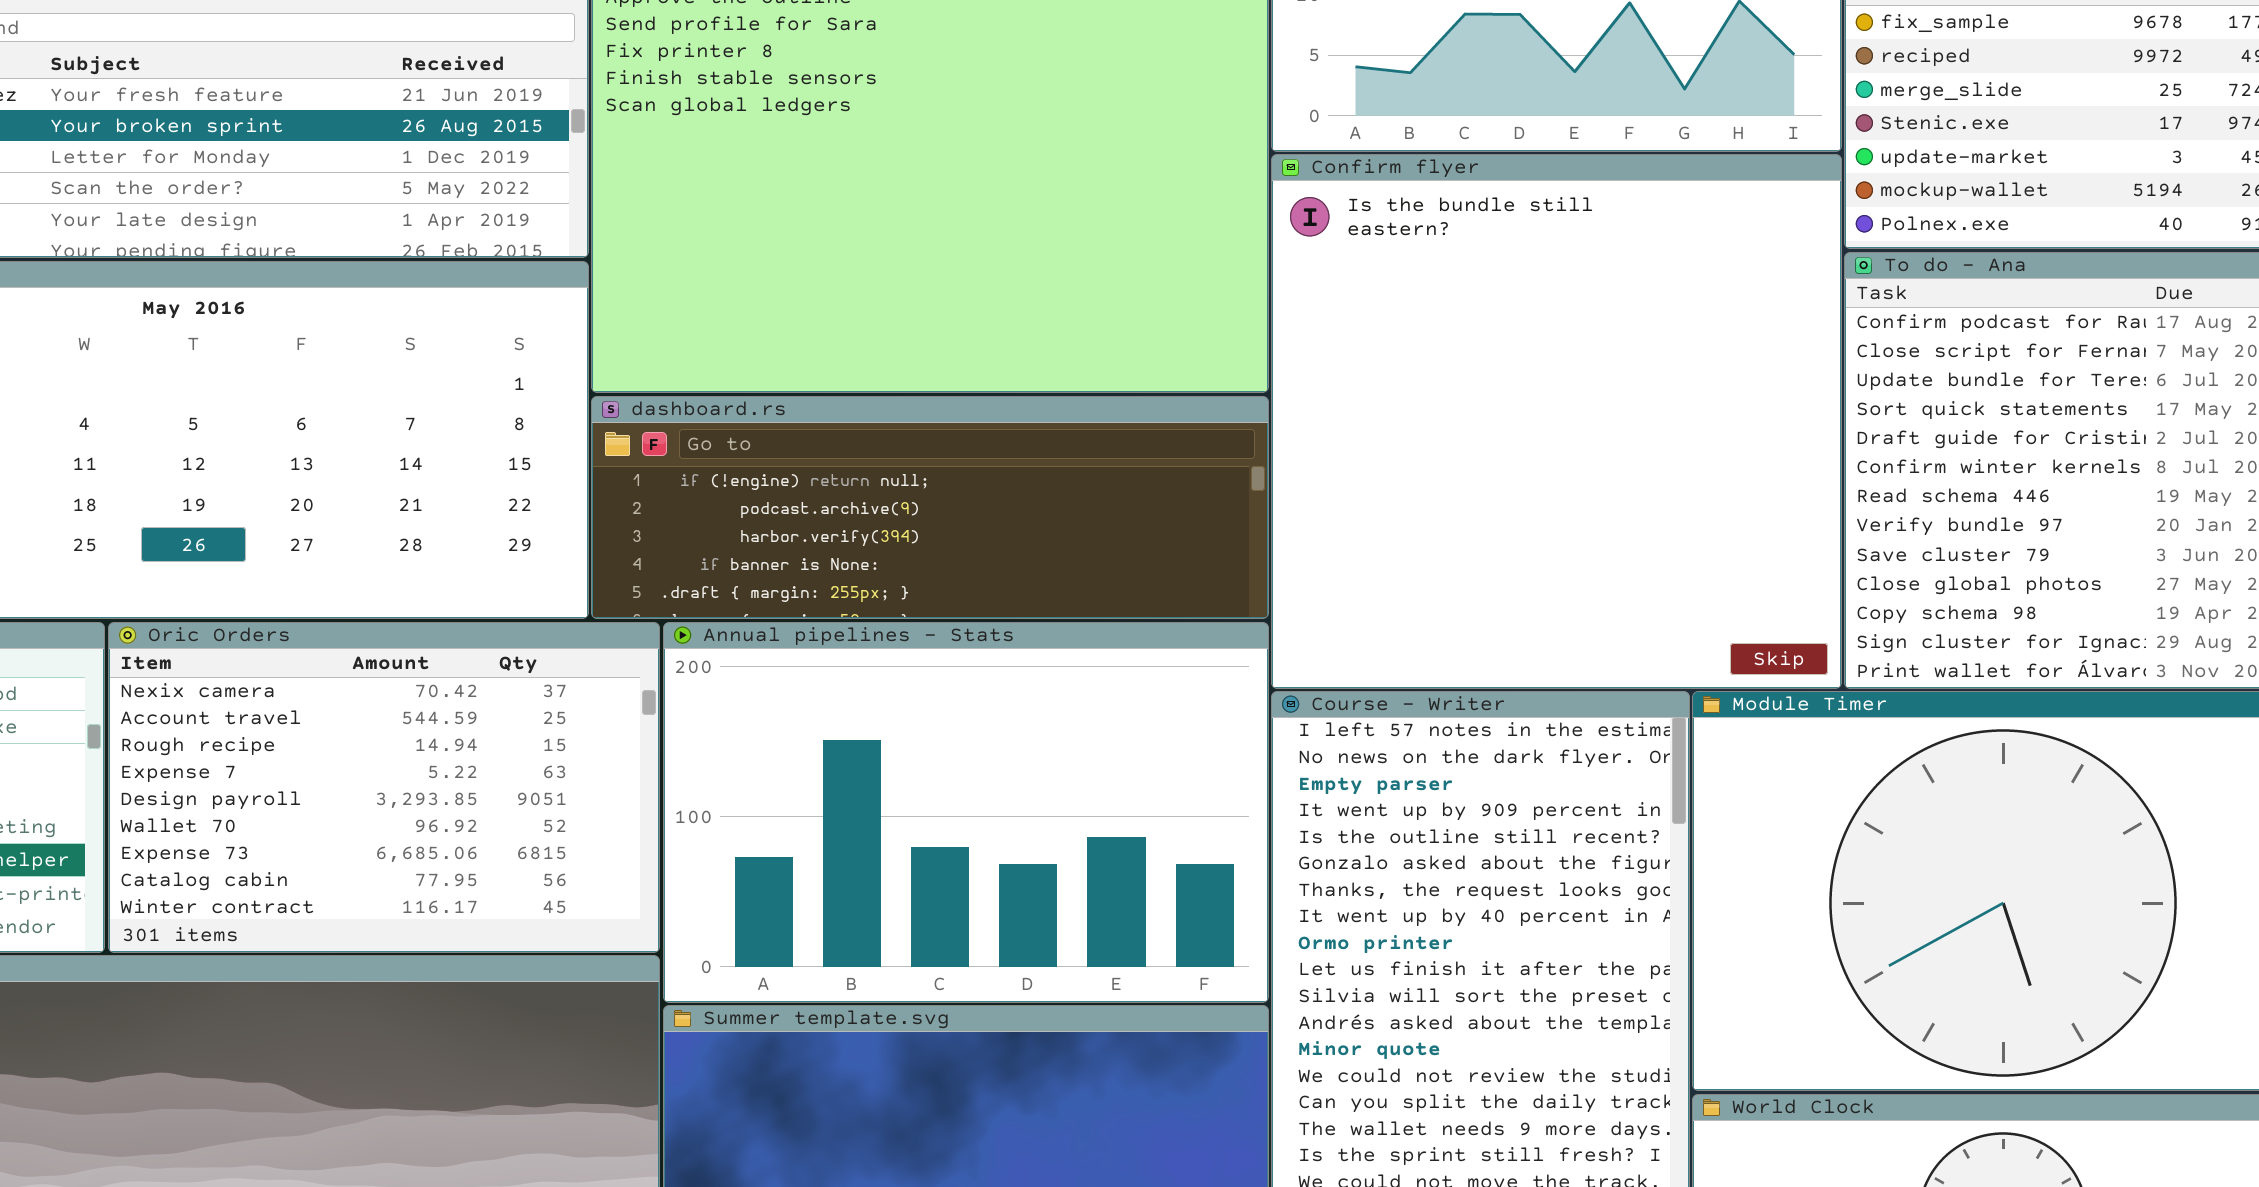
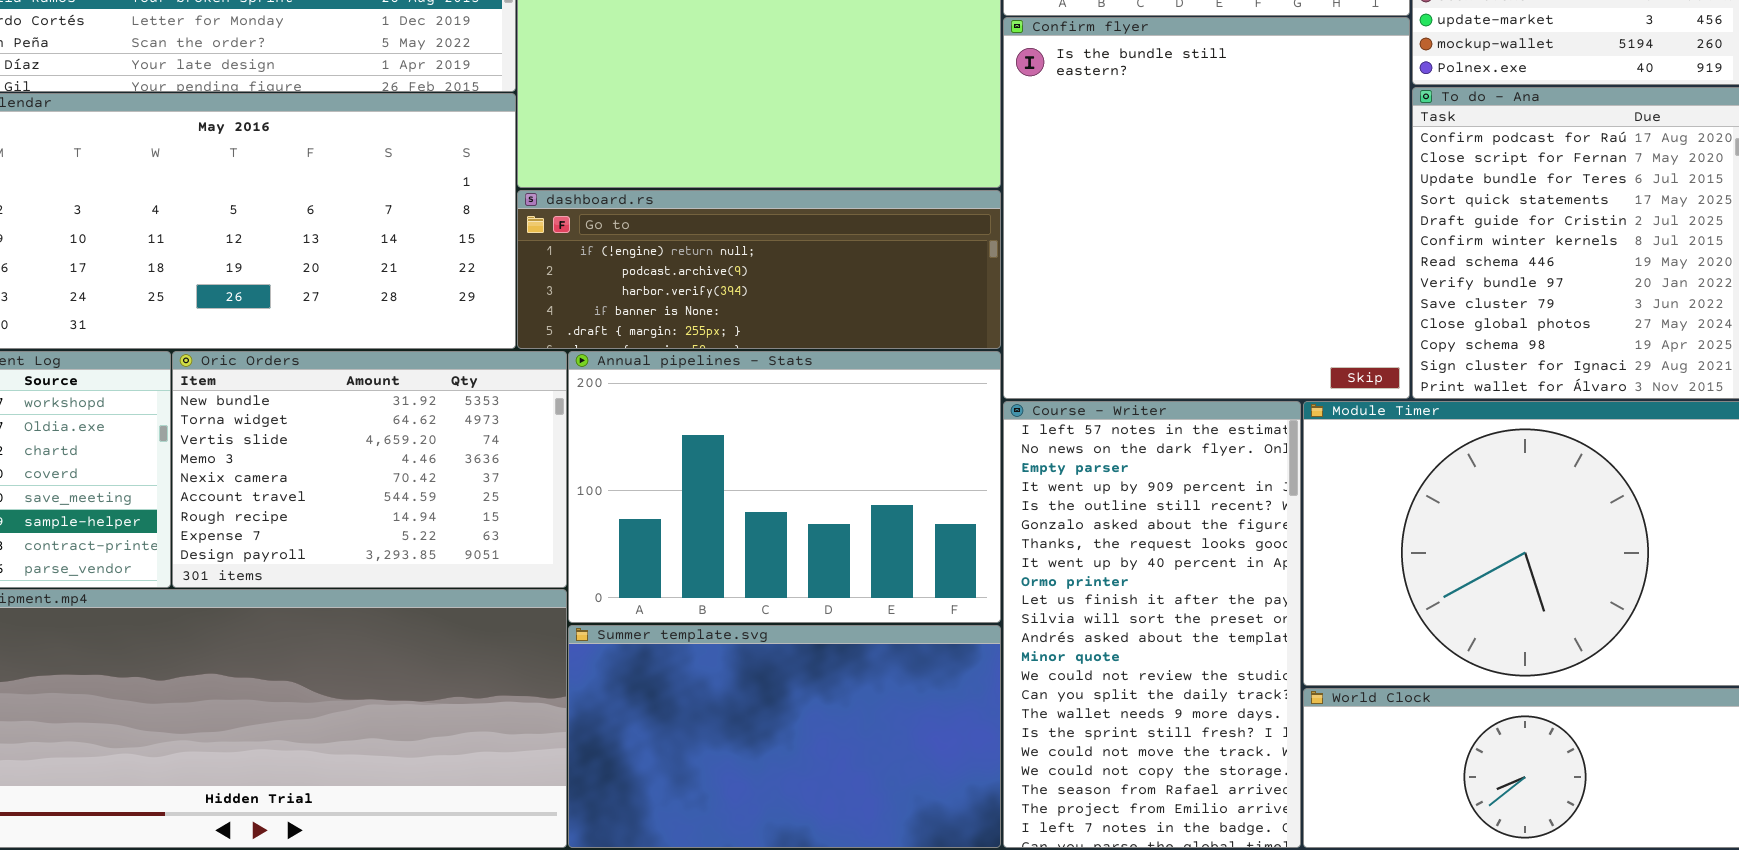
Oric Orders: [108,622,660,953] -> [172,351,567,588], scrolled up 4 rows

